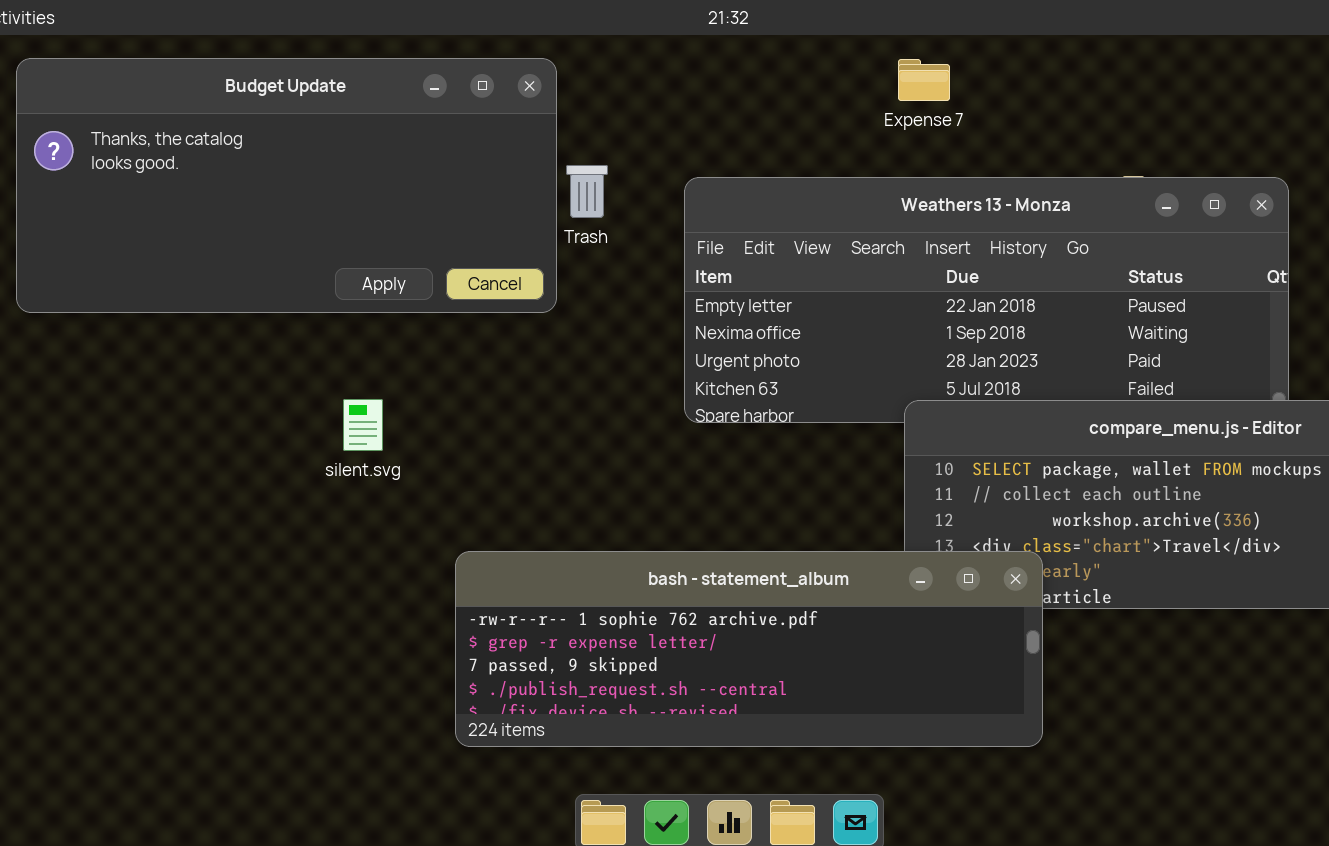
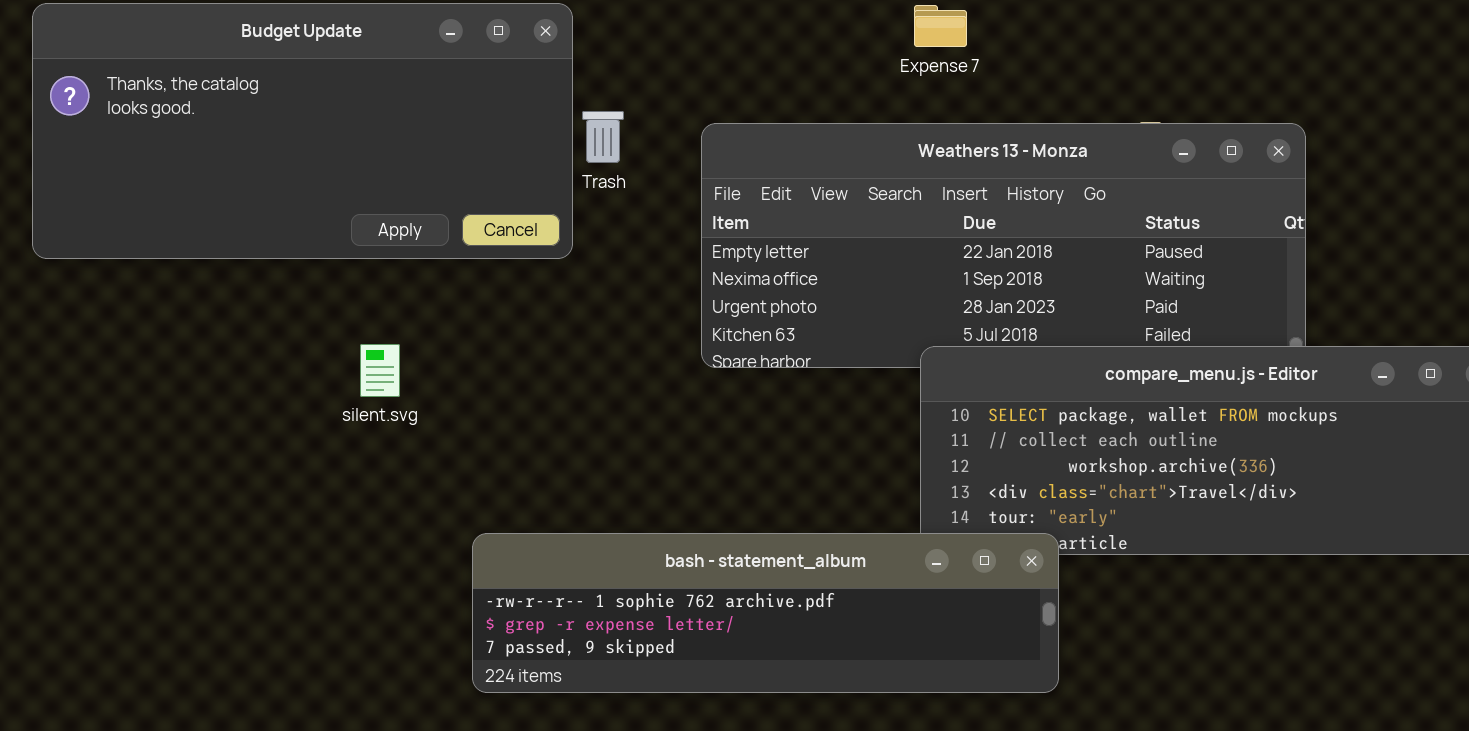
bash - statement_album: [455,551,1043,747] -> [472,533,1059,693], resized

